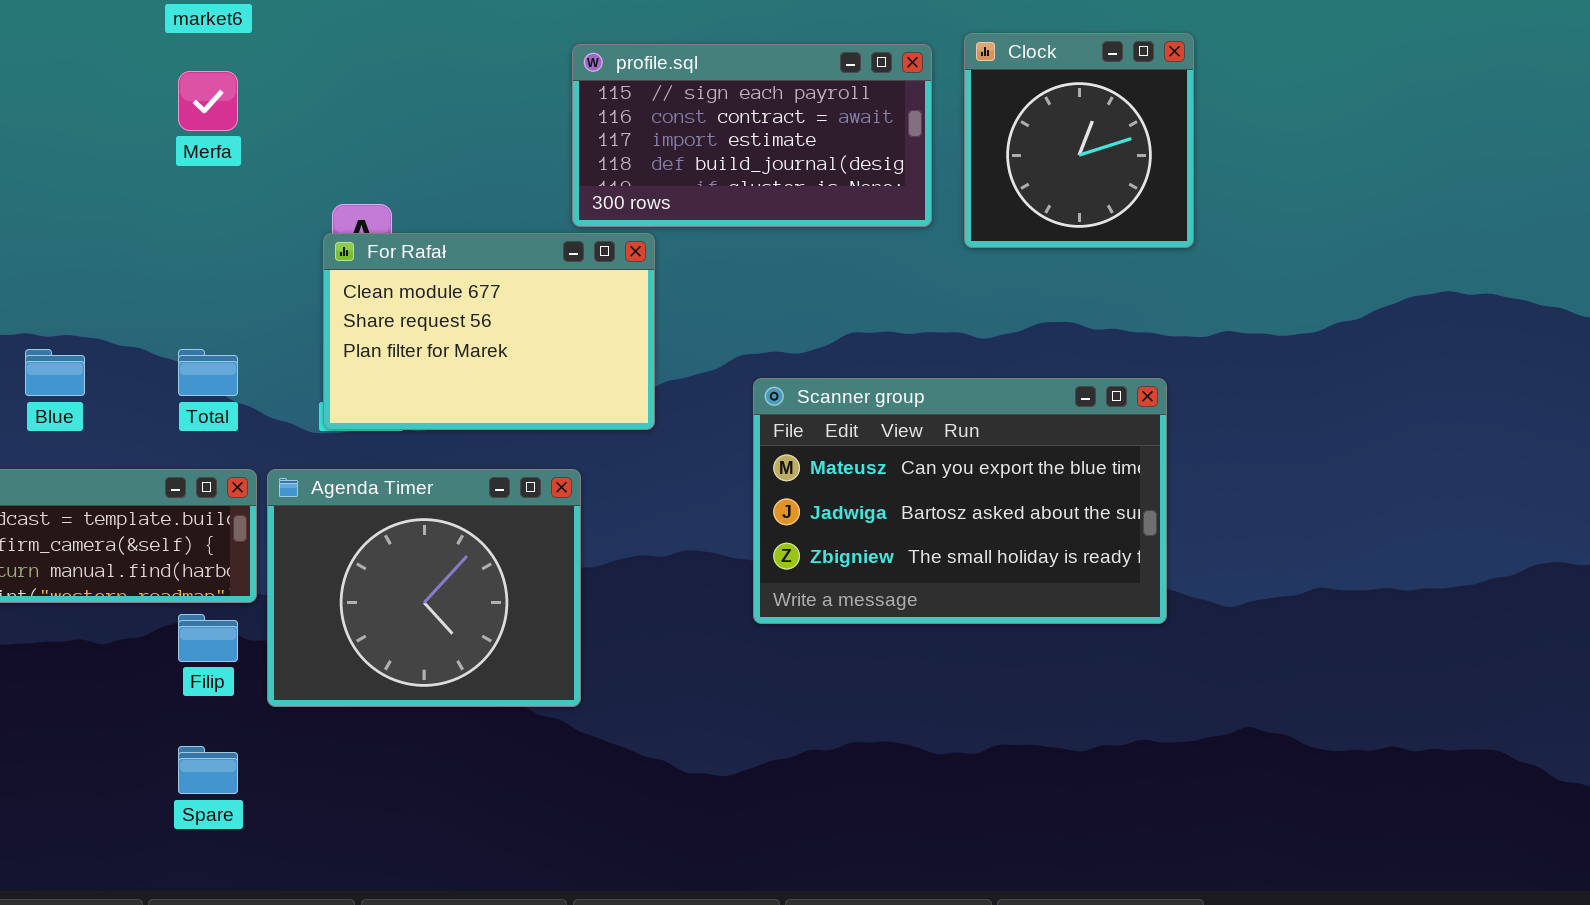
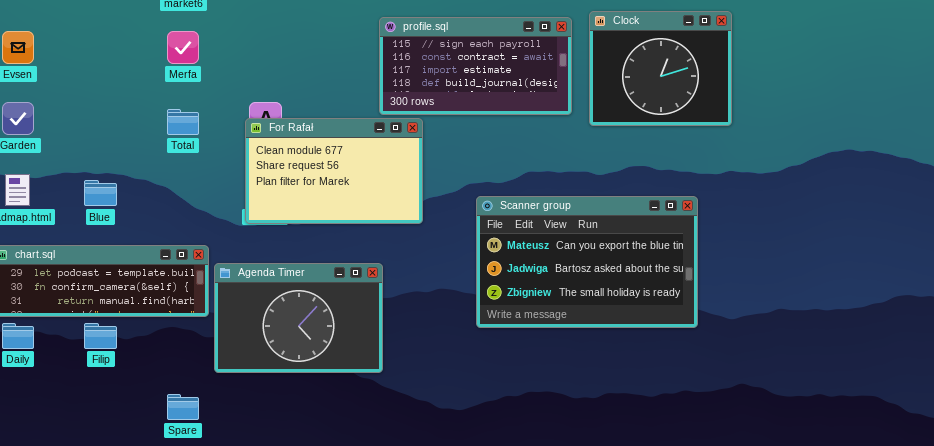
Clock: [964,33,1194,248] -> [589,11,732,126], resized
Total: [178,349,238,396] -> [167,109,199,135], moved
Agenda Timer: [267,469,581,707] -> [214,263,383,373], resized
Filip: [178,614,238,662] -> [84,323,117,349], moved

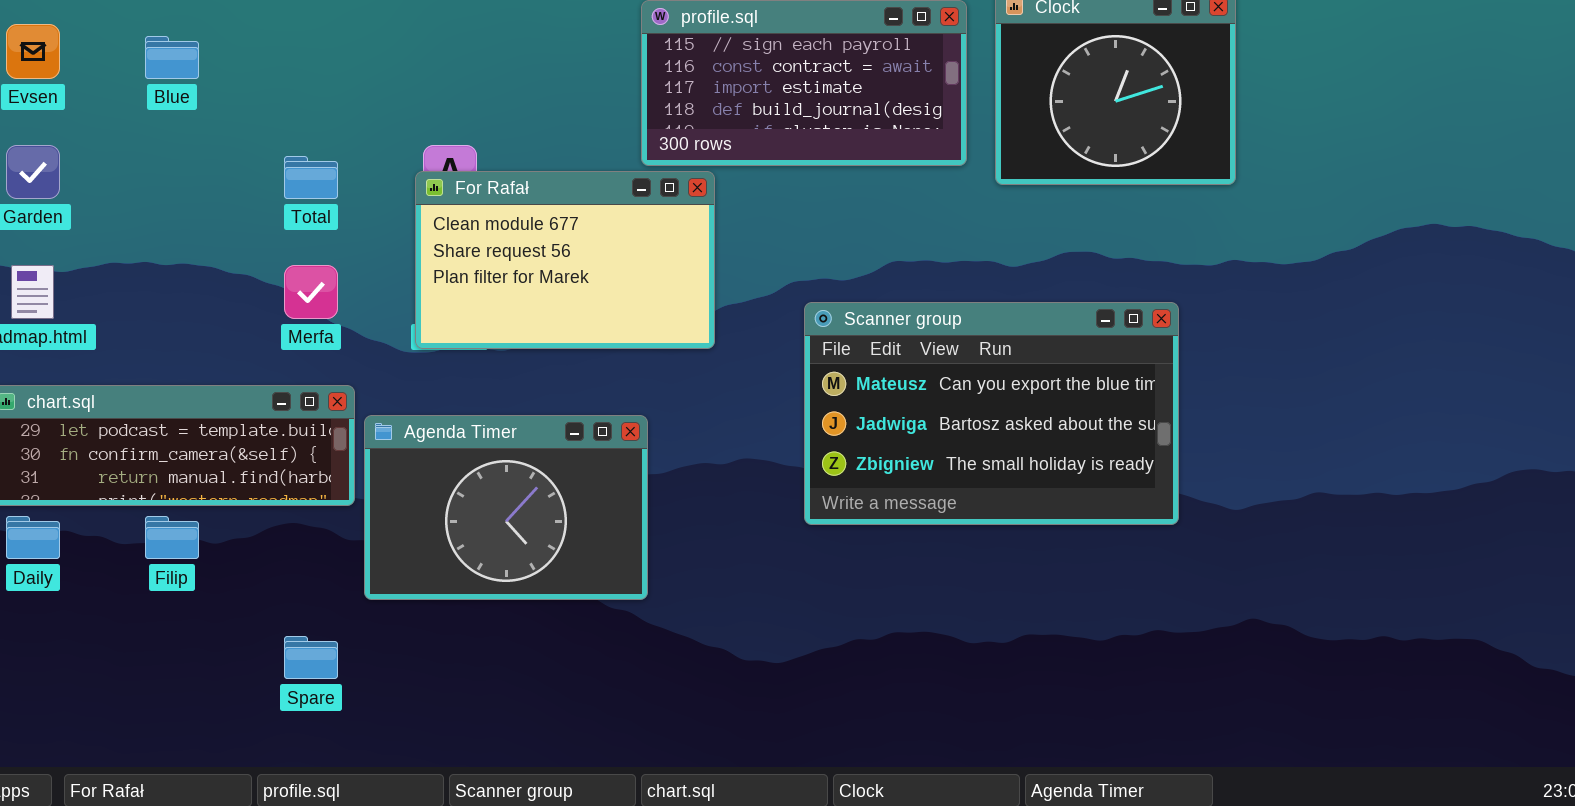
Merfa: [167,31,199,64] -> [284,265,338,319], moved
Blue: [84,180,117,206] -> [145,36,199,79], moved

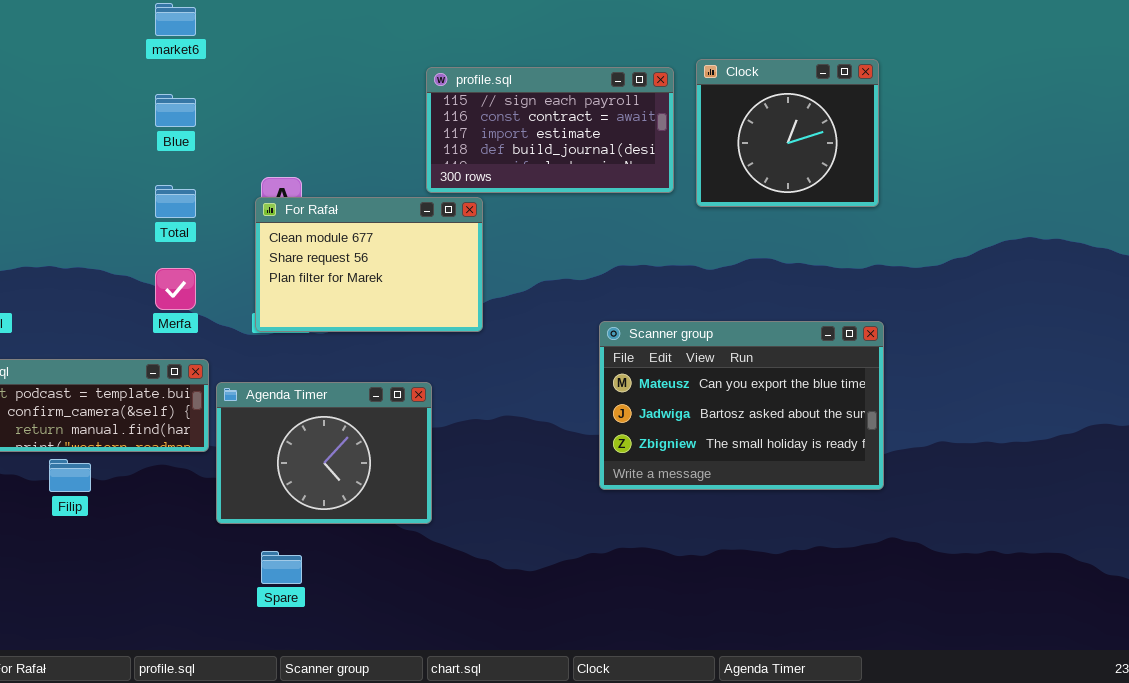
Blue: [145,36,199,79] -> [155,94,196,127], moved
Scanner group: [804,302,1179,525] -> [599,321,884,490], moved
Spare: [284,636,338,679] -> [261,551,302,584], moved

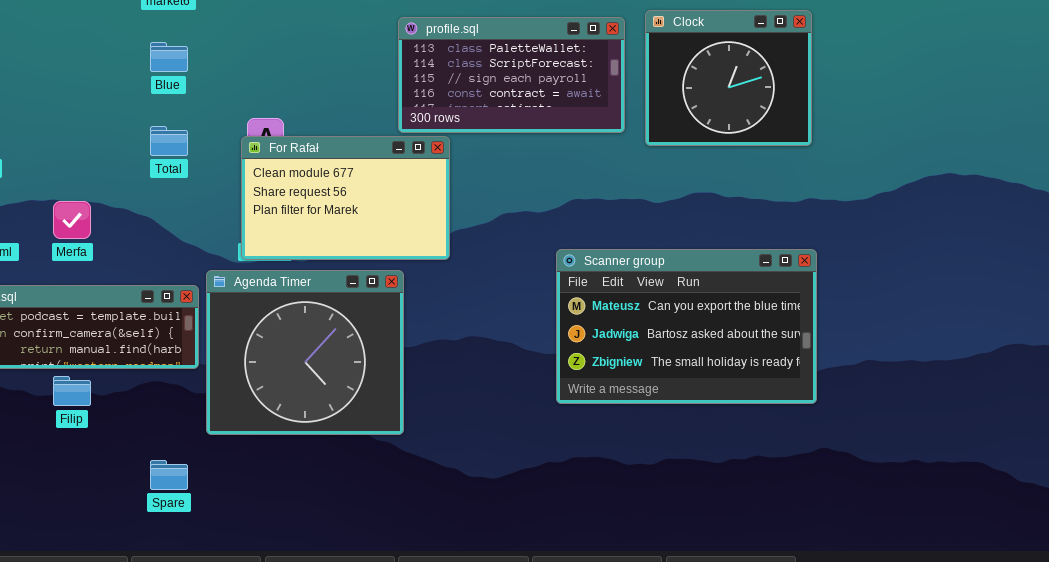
profile.sql: [426,67,674,193] -> [398,17,625,133], scrolled up 2 rows
Merfa: [155,268,196,310] -> [53,201,91,239], moved
Agenda Timer: [216,382,432,524] -> [206,270,404,435], resized
Spare: [261,551,302,584] -> [150,460,188,490], moved

